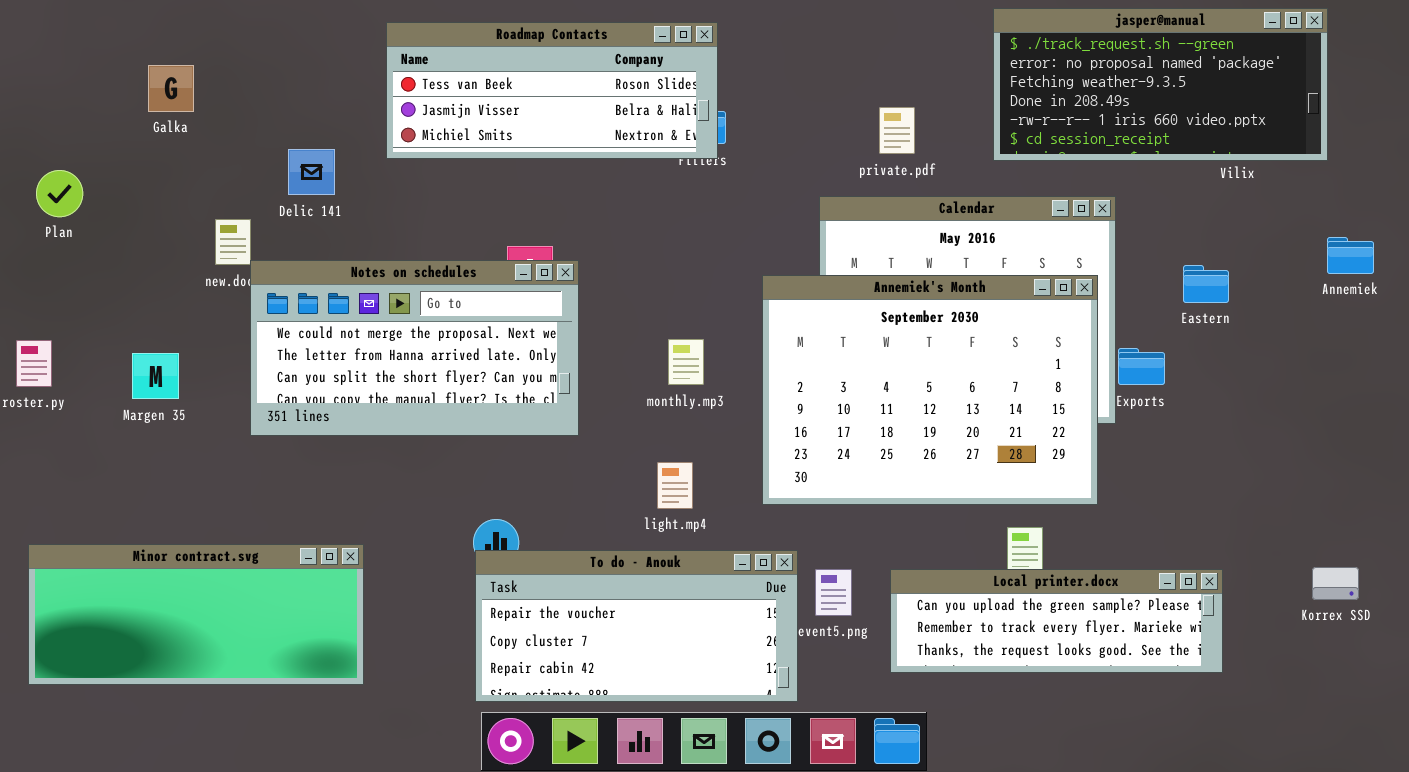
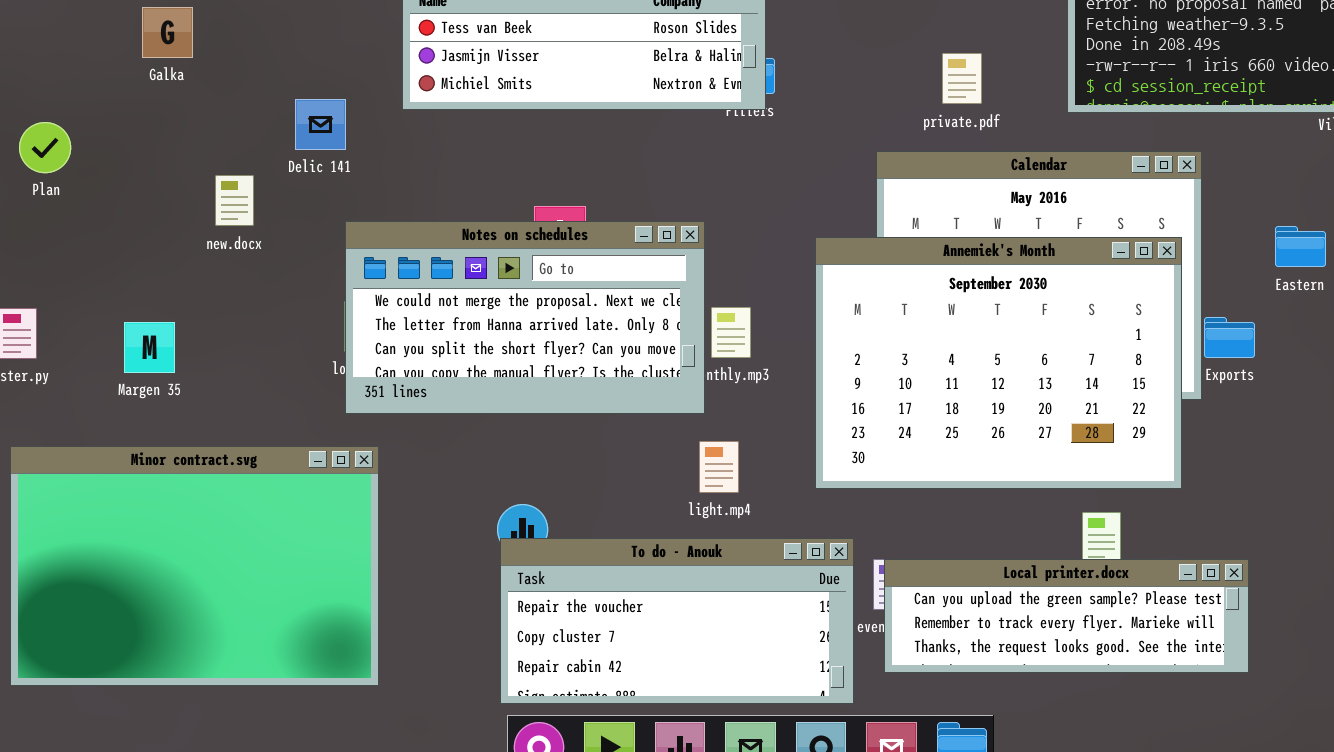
Notes on schedules: [250,260,579,436] -> [345,221,705,414], moved
Minor contract.svg: [28,544,364,685] -> [10,446,379,686], resized
Local printer.docx: [890,569,1223,673] -> [884,559,1249,673], moved

